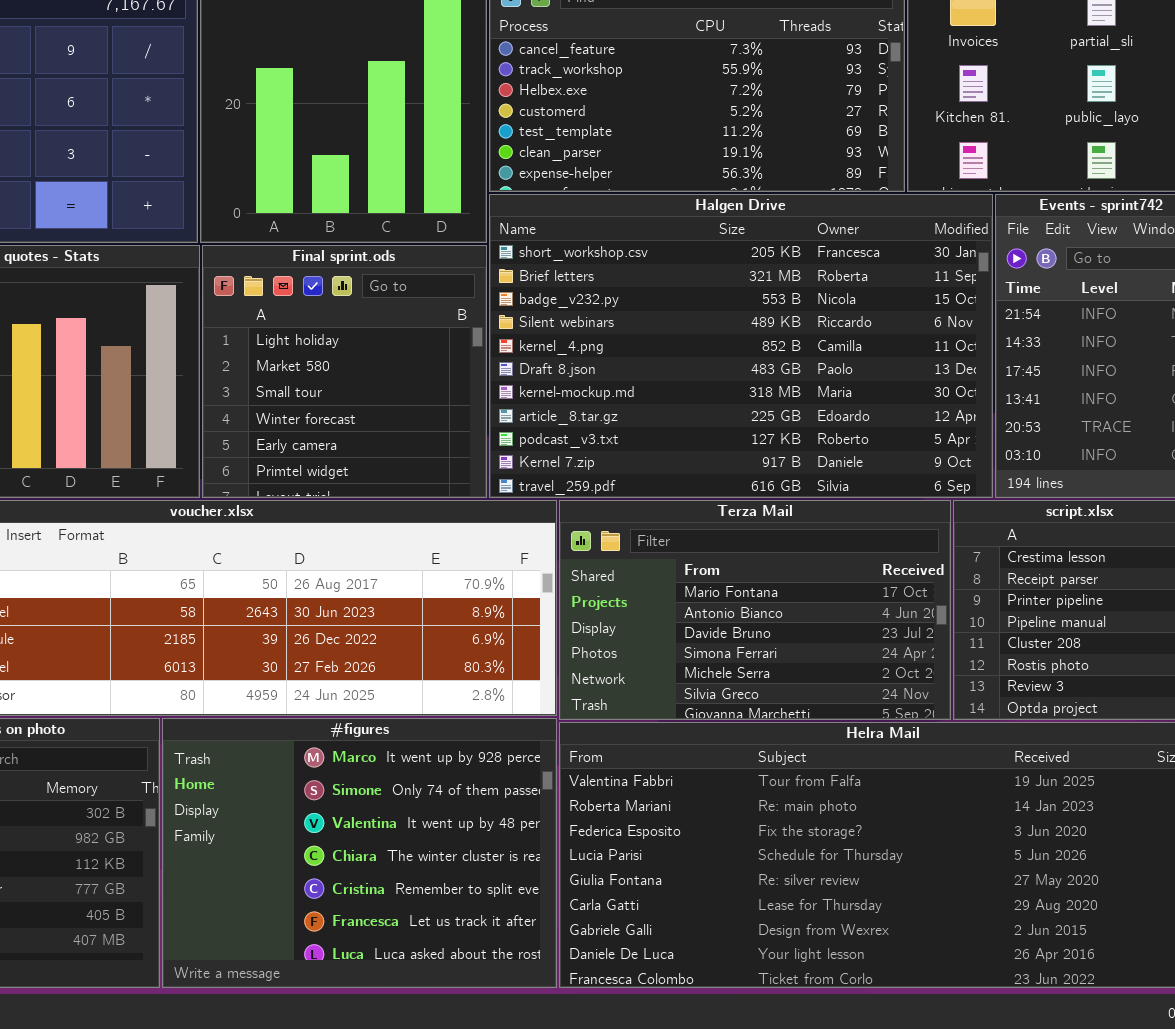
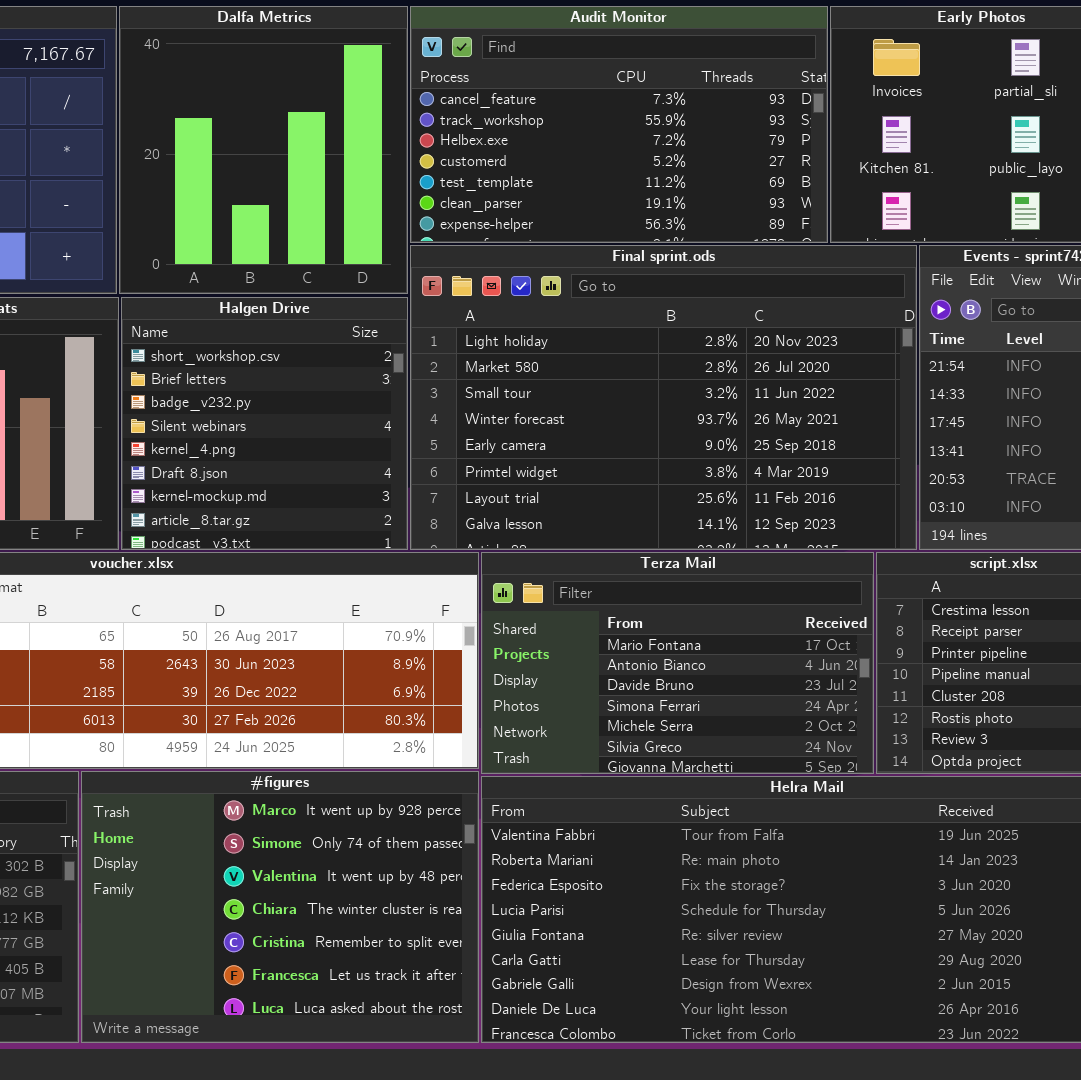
Halgen Drive: [489,194,993,498] -> [121,297,408,550], moved, resized
Final sprint.ods: [202,245,487,498] -> [410,245,917,550], moved, resized

